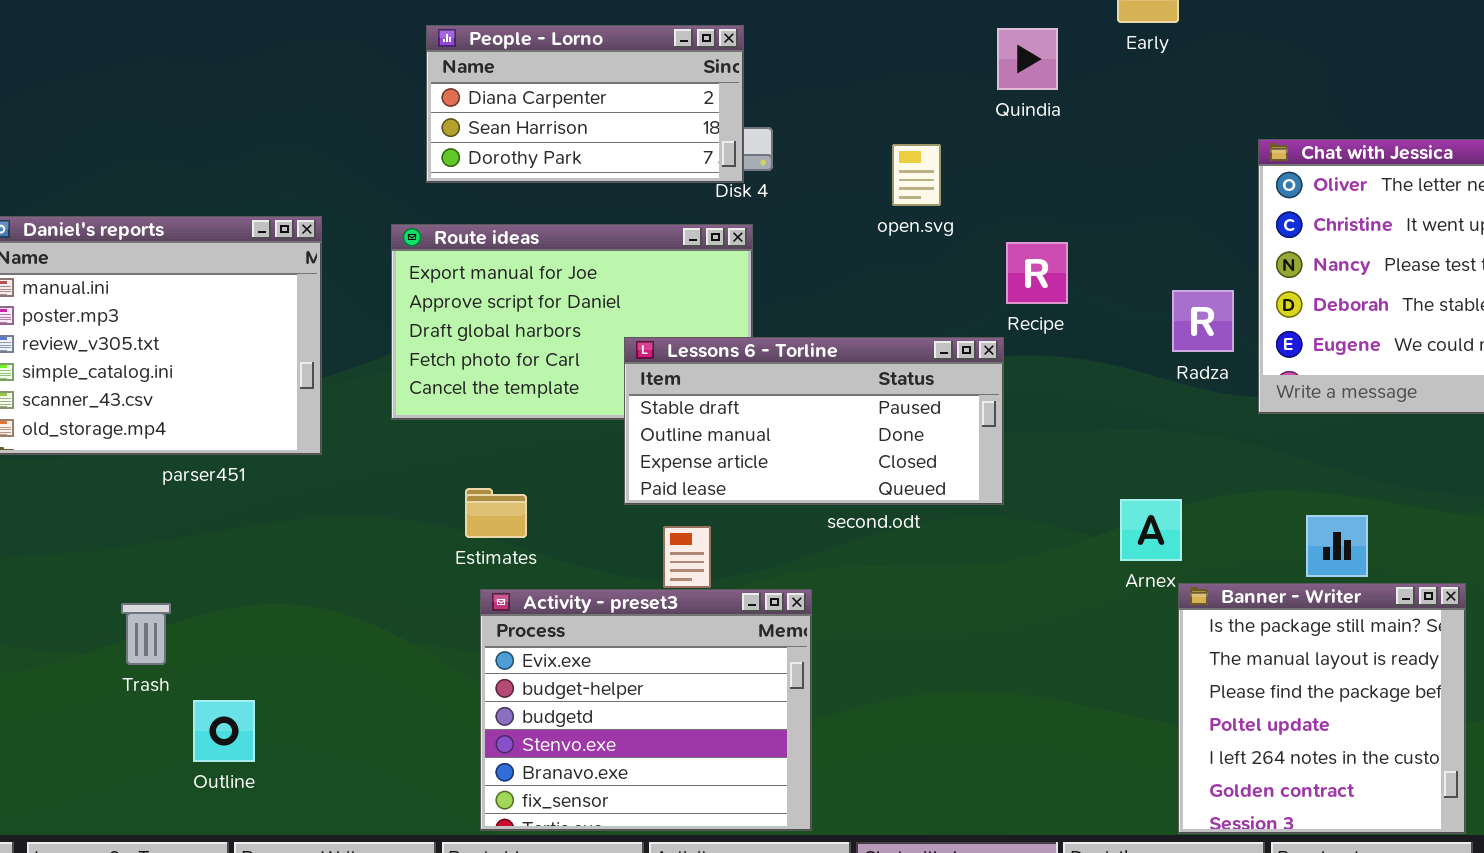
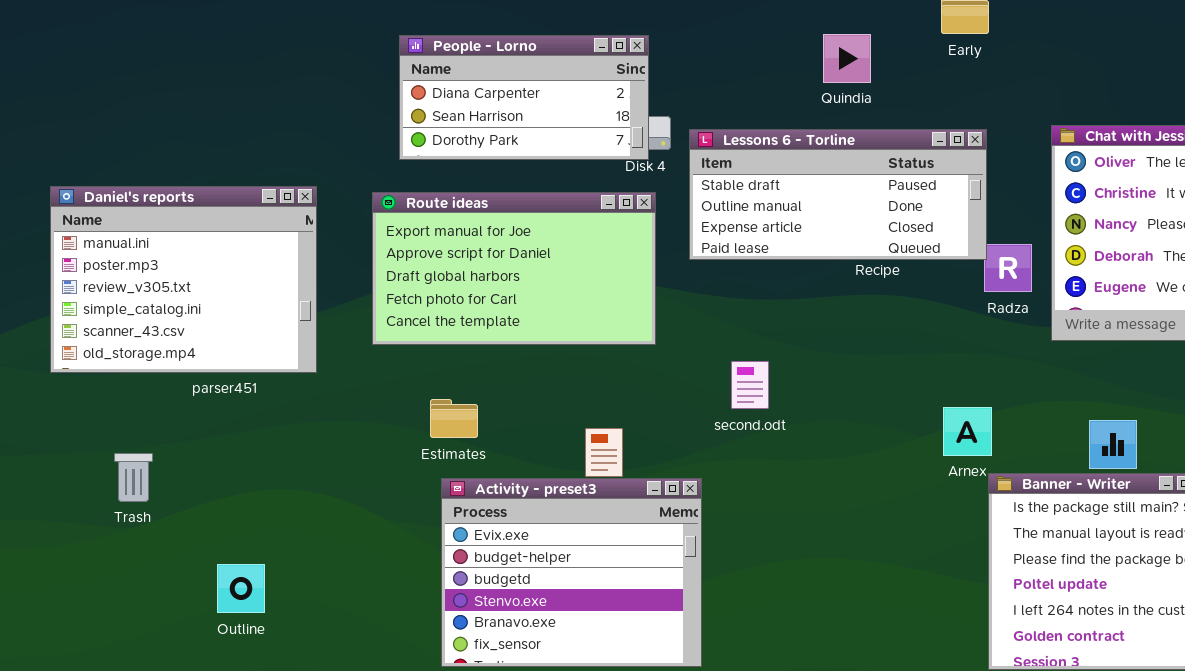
Quindia: [997,28,1058,90] -> [823,34,871,83], moved
Lessons 6 - Torline: [624,337,1004,505] -> [689,129,987,260], moved
Trash: [121,603,171,665] -> [114,453,153,502], moved

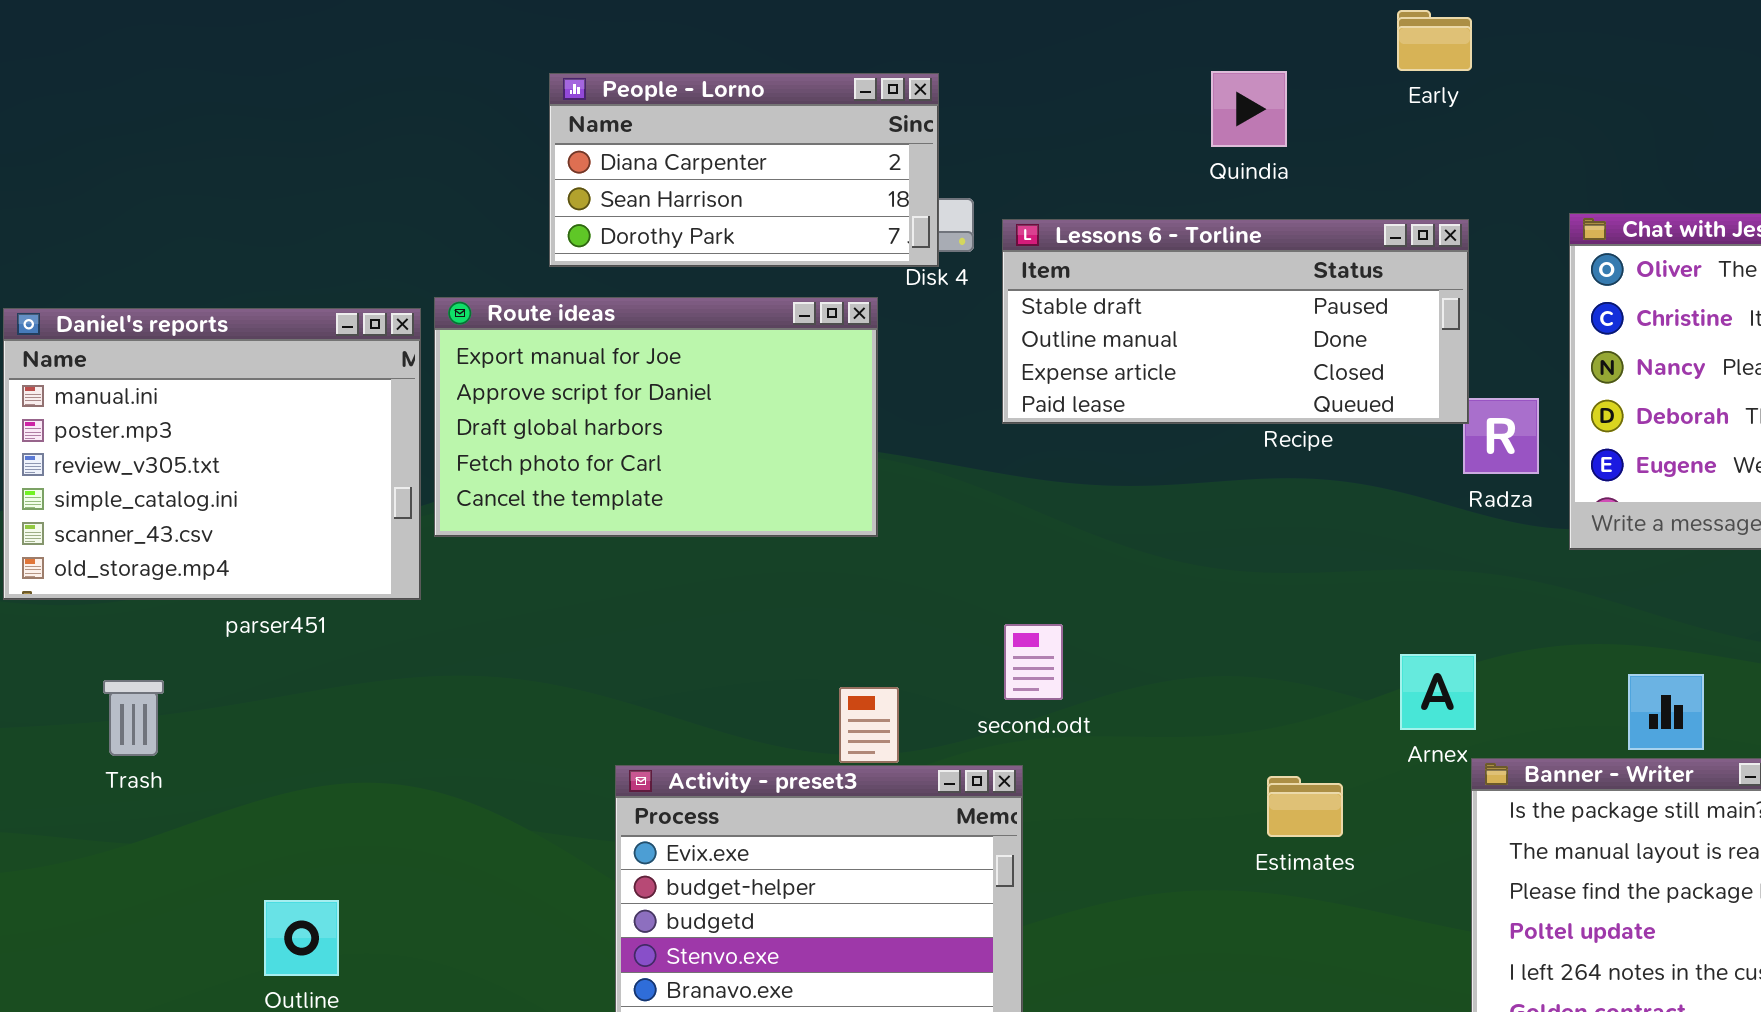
Route ideas: [372,192,656,345] -> [434,297,878,537], moved
second.odt: [731,361,769,409] -> [1004,624,1063,700], moved
Estimates: [430,399,478,438] -> [1267,776,1343,837], moved
Trash: [114,453,153,502] -> [103,680,164,756], moved

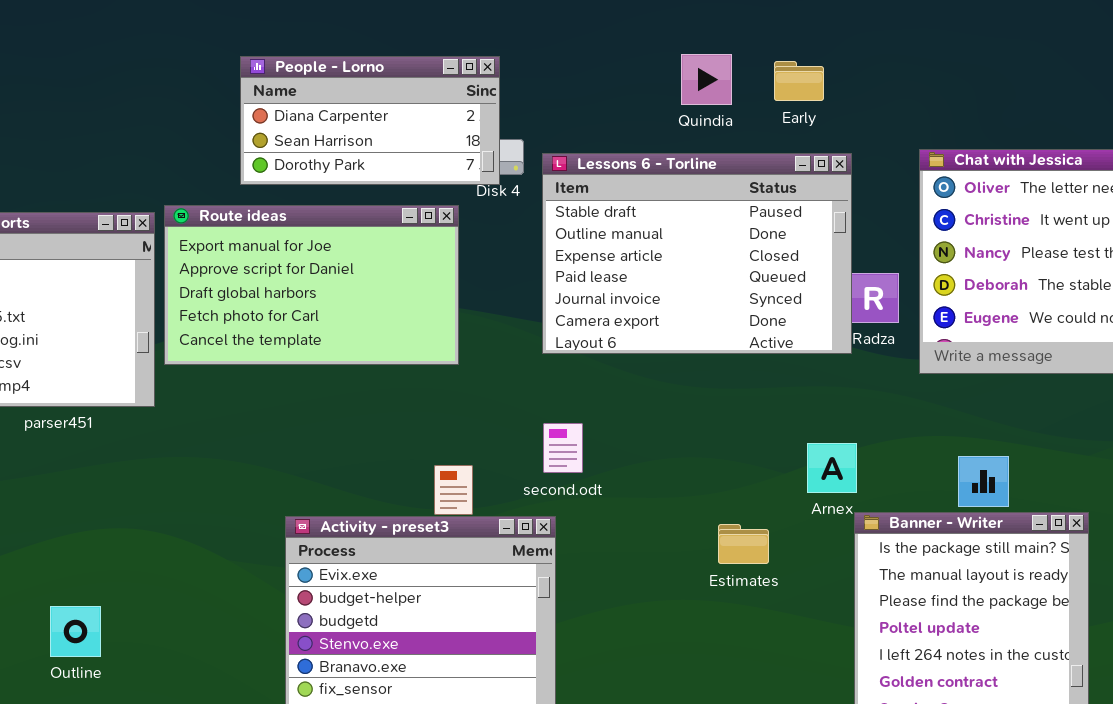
Early: [1397,10,1472,71] -> [774,61,824,101], moved
Lessons 6 - Torline: [1002,219,1469,424] -> [542,153,852,354], resized

